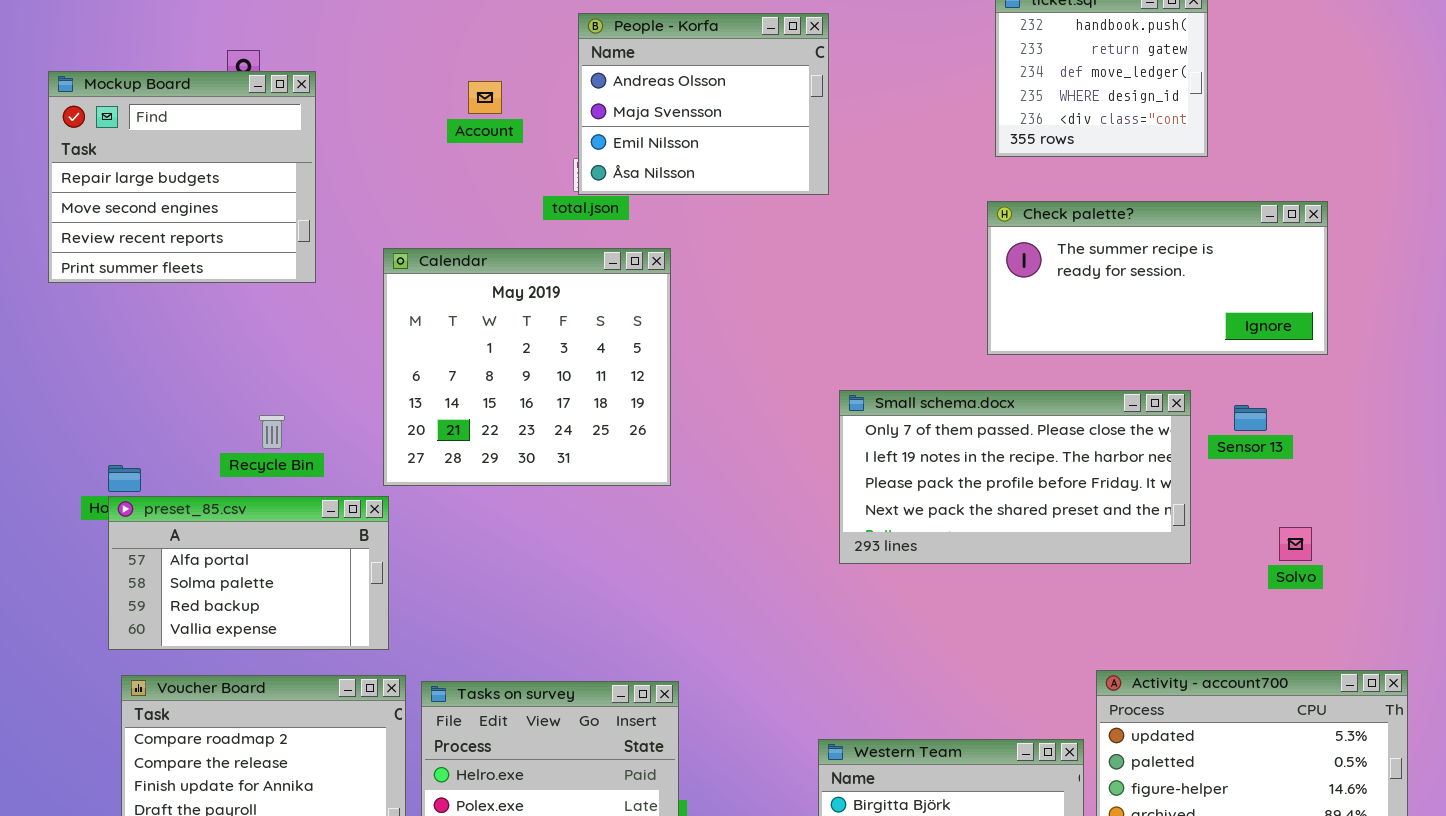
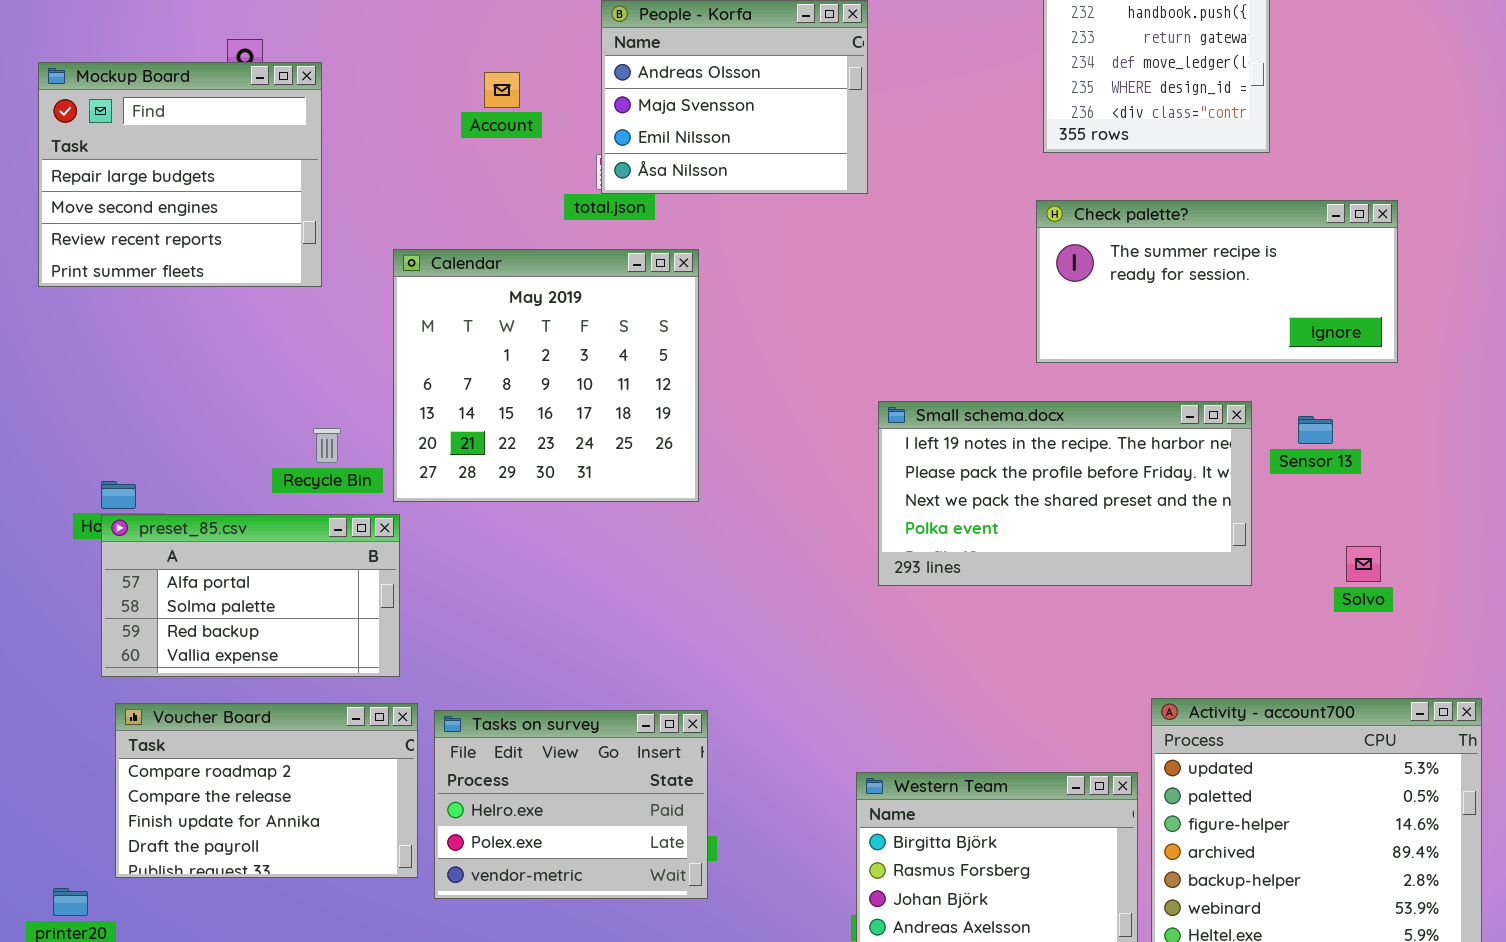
Small schema.docx: [839,390,1191,564] -> [878,401,1252,586], scrolled down 1 row
Recycle Bin: [259,415,285,449] -> [313,428,341,463], moved

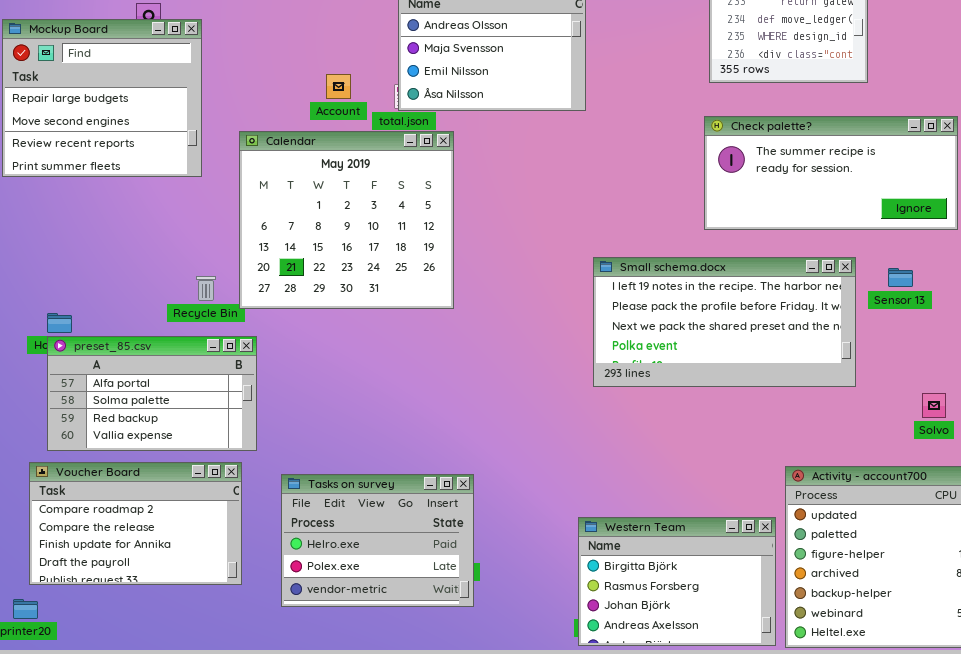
Account: [484,72,520,108] -> [326,74,351,99], moved
Calendar: [393,249,699,502] -> [239,131,454,309], moved
Solvo: [1346,546,1381,582] -> [922,393,946,418], moved
Voucher Board: [115,703,418,878] -> [29,462,242,585], moved

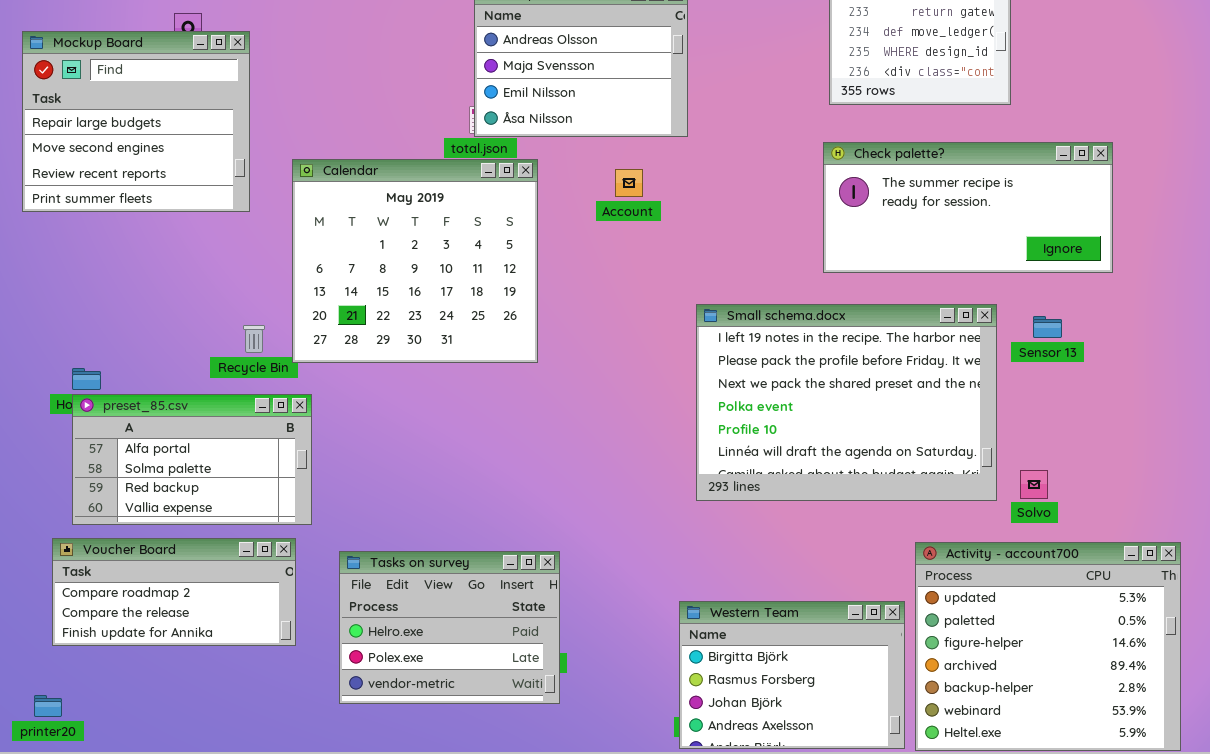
Account: [326,74,351,99] -> [615,169,643,197], moved
Small schema.docx: [593,257,856,387] -> [696,304,997,501], resized
Solvo: [922,393,946,418] -> [1020,470,1048,499], moved
Voucher Board: [29,462,242,585] -> [52,538,296,646], resized

